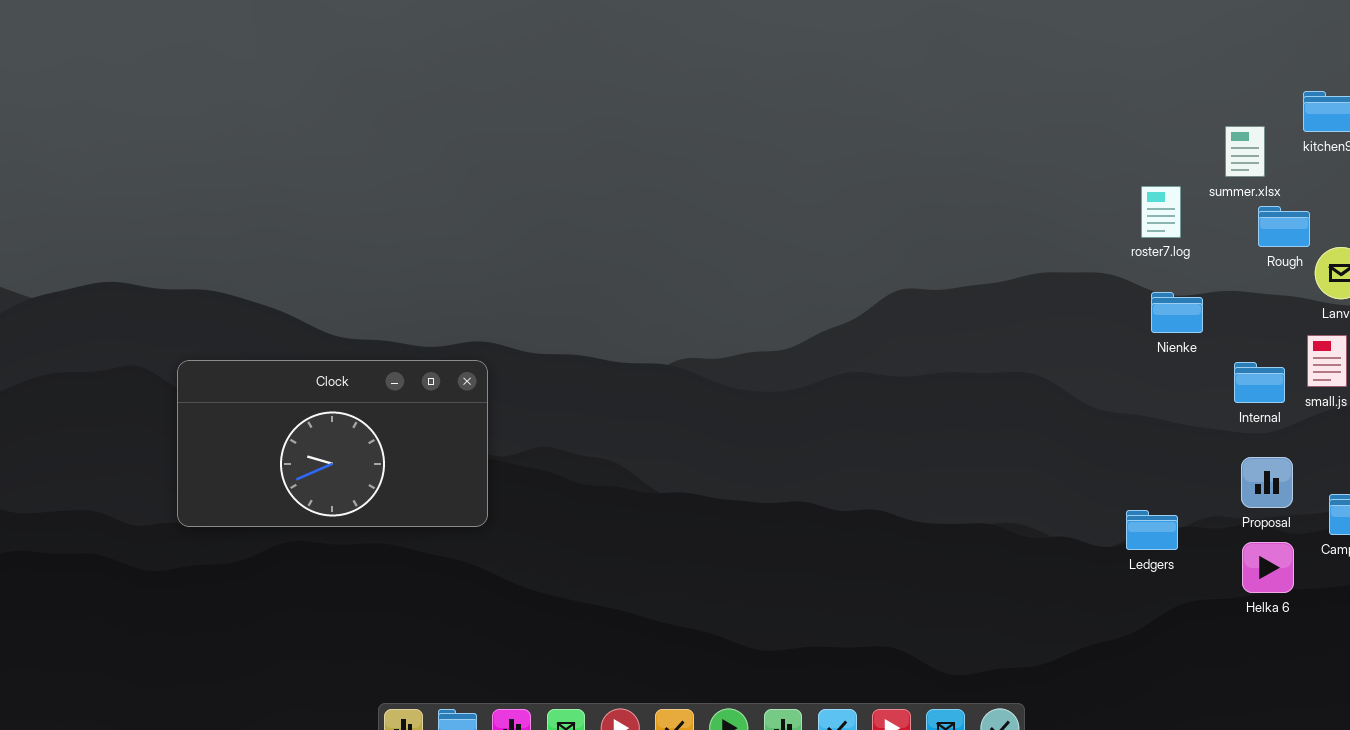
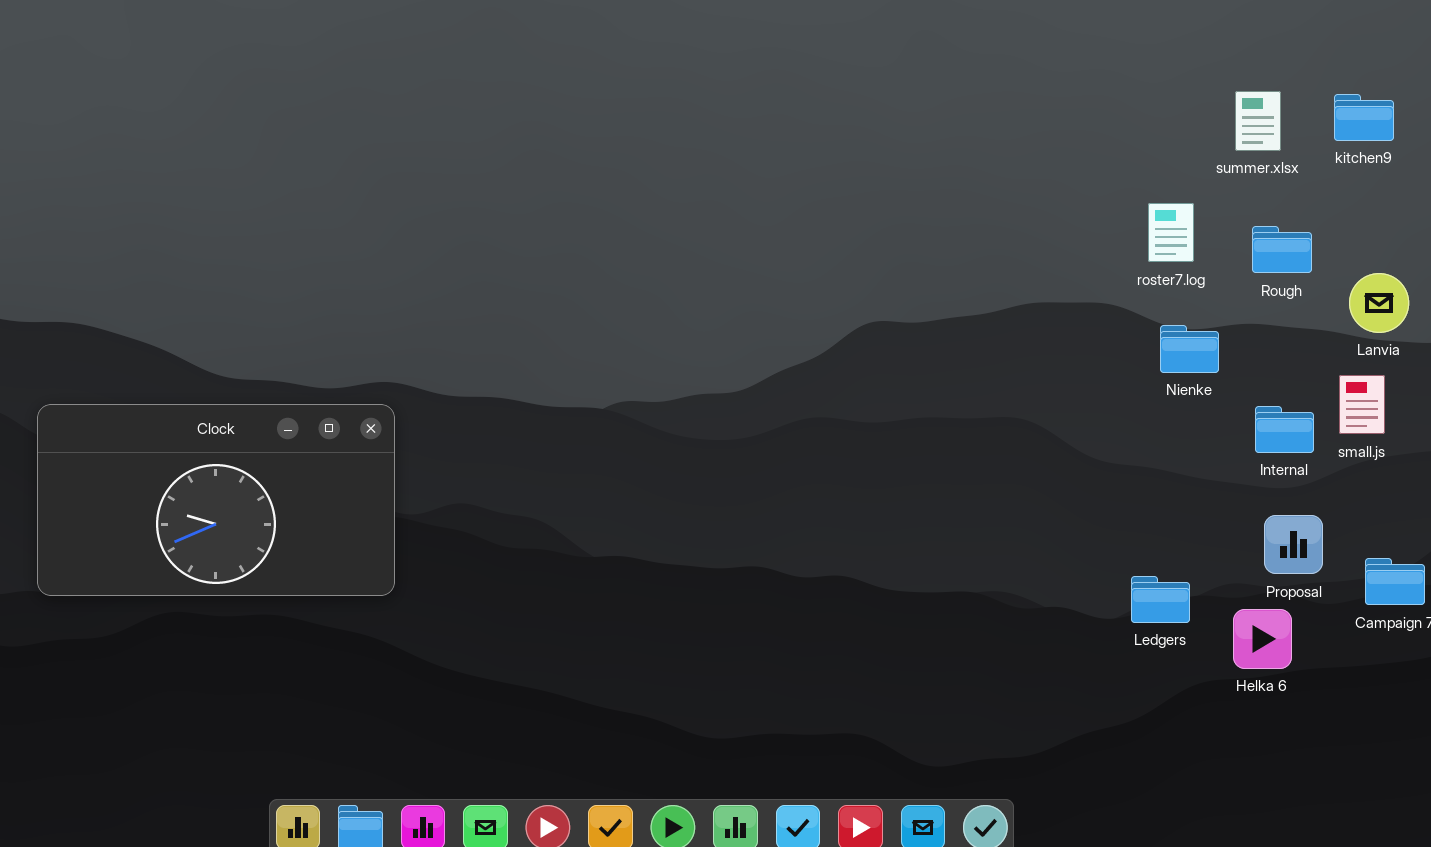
summer.xlsx: [1225,126,1265,177] -> [1235,91,1281,151], moved
Rough: [1258,206,1310,247] -> [1252,226,1312,273], moved
Helka 6: [1242,542,1294,593] -> [1233,609,1292,669], moved

